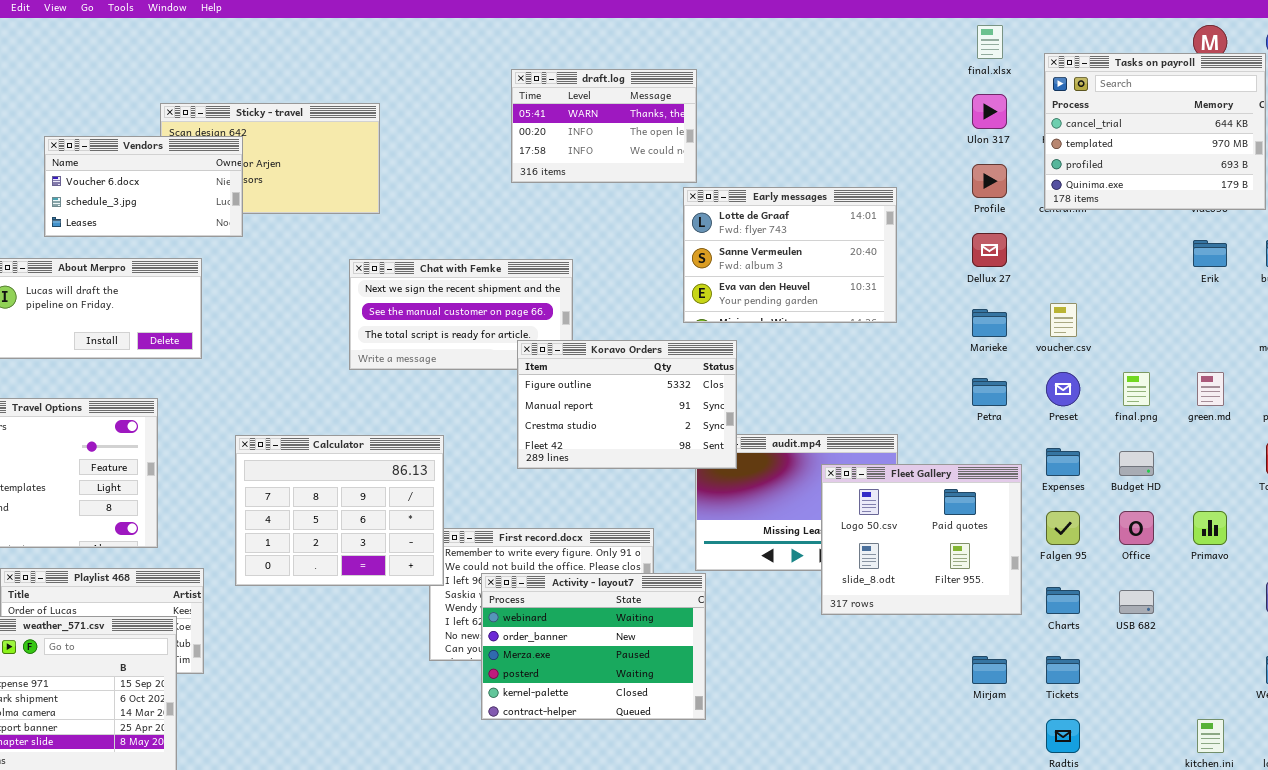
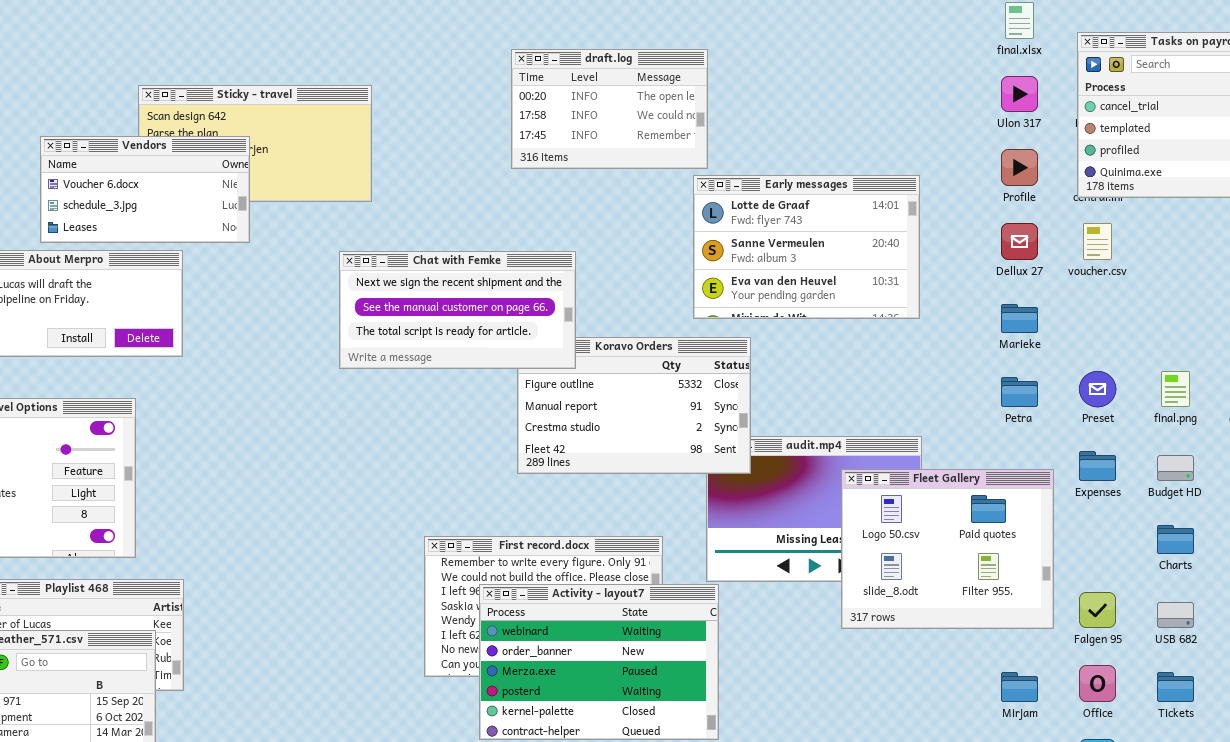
draft.log: [511,69,697,183] -> [511,49,708,169], scrolled down 1 row
Vendors: [44,136,243,237] -> [40,136,250,243], moved
Chat with Femke: [349,259,573,370] -> [339,251,576,369], raised
voucher.csv: [1050,303,1077,337] -> [1083,223,1112,260], moved
Calculator: [235,435,444,586] -> none, closed
Falgen 95: [1046,511,1080,545] -> [1079,592,1116,628], moved
Office: [1119,511,1154,545] -> [1079,665,1116,702], moved
Charts: [1046,587,1080,614] -> [1157,525,1194,554], moved
Tickets: [1046,656,1080,684] -> [1157,672,1194,702], moved

